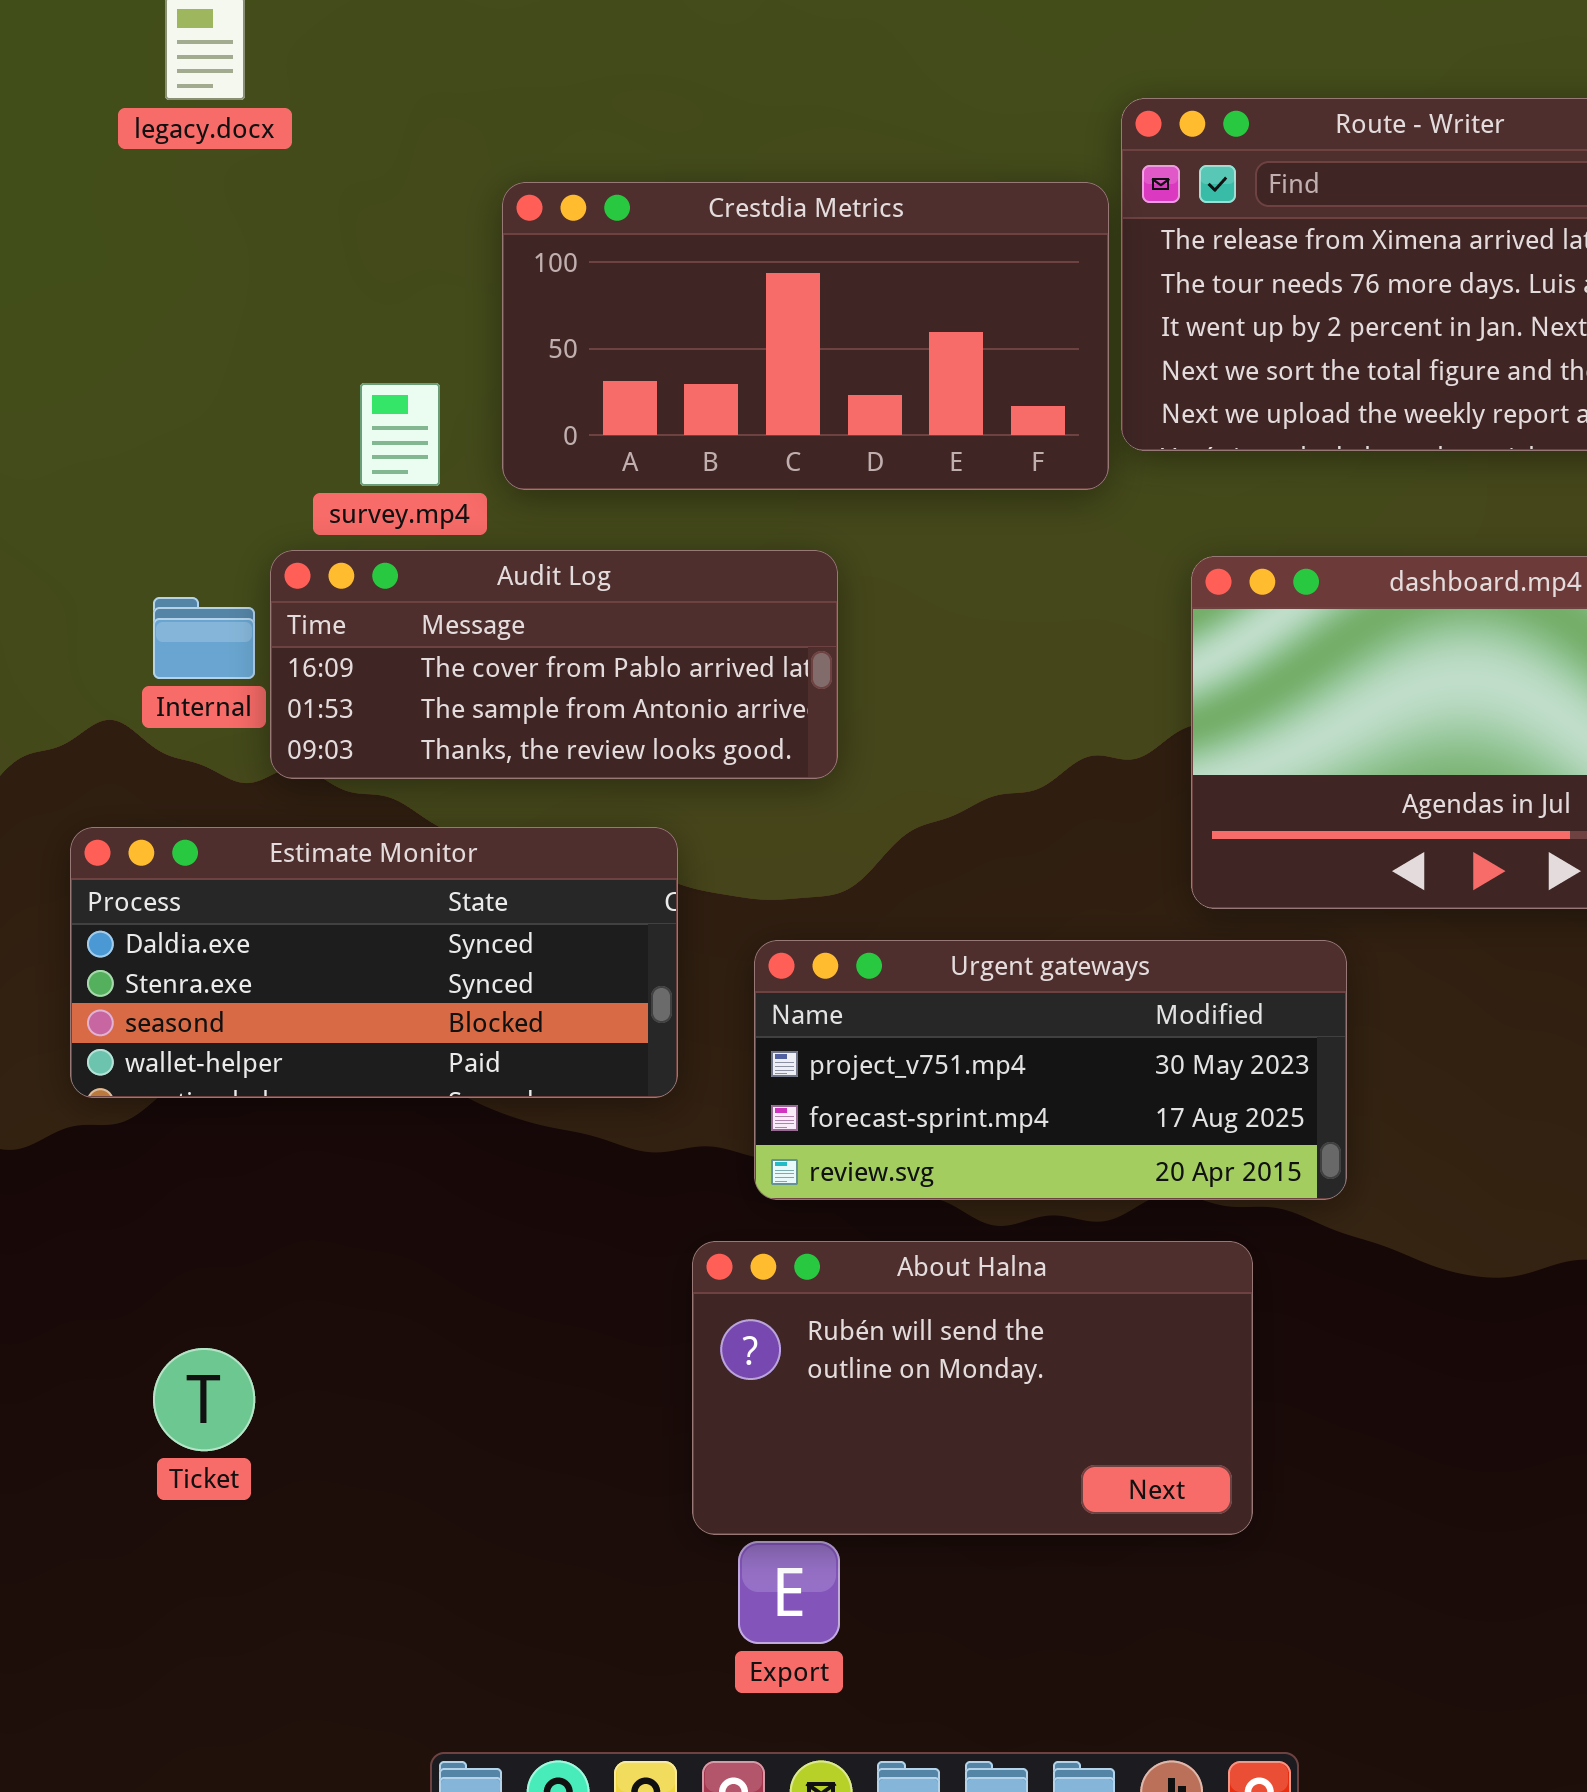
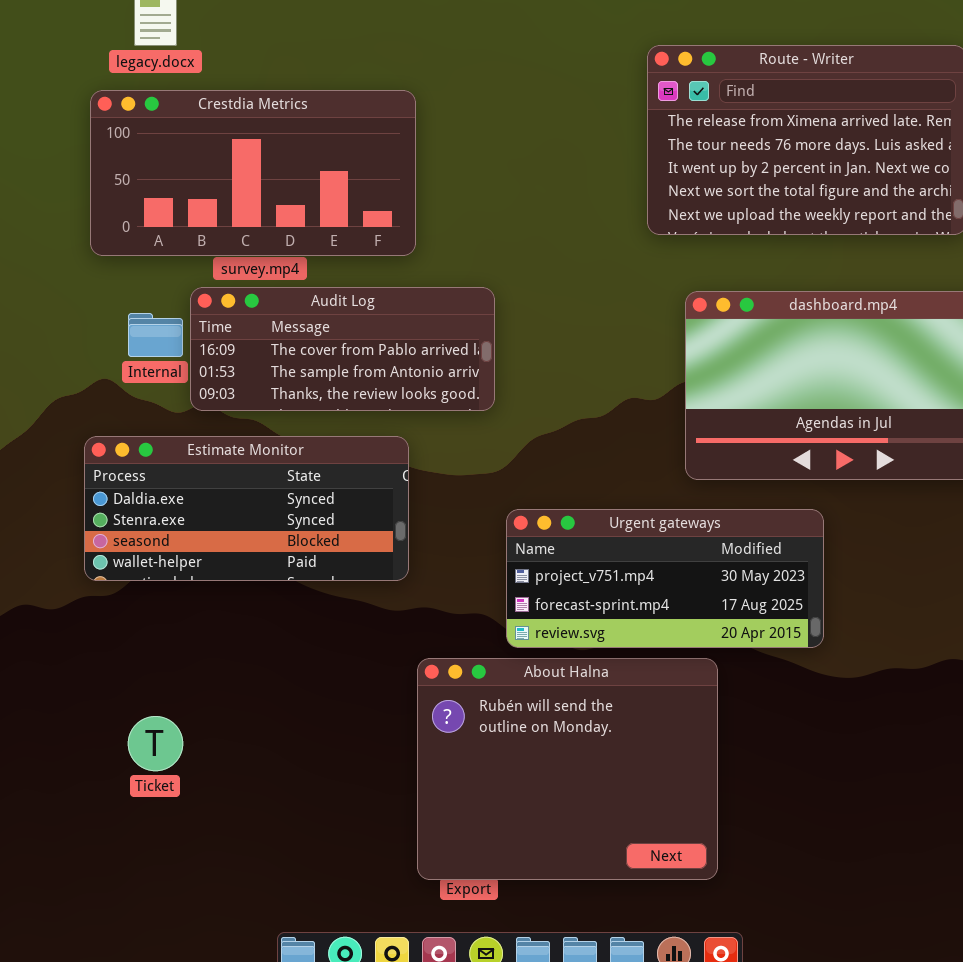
Crestdia Metrics: [502,182,1109,490] -> [90,90,416,256], moved
Urgent gateways: [754,940,1347,1200] -> [506,509,824,648], moved
About Halna: [692,1241,1253,1535] -> [417,658,718,880], resized

